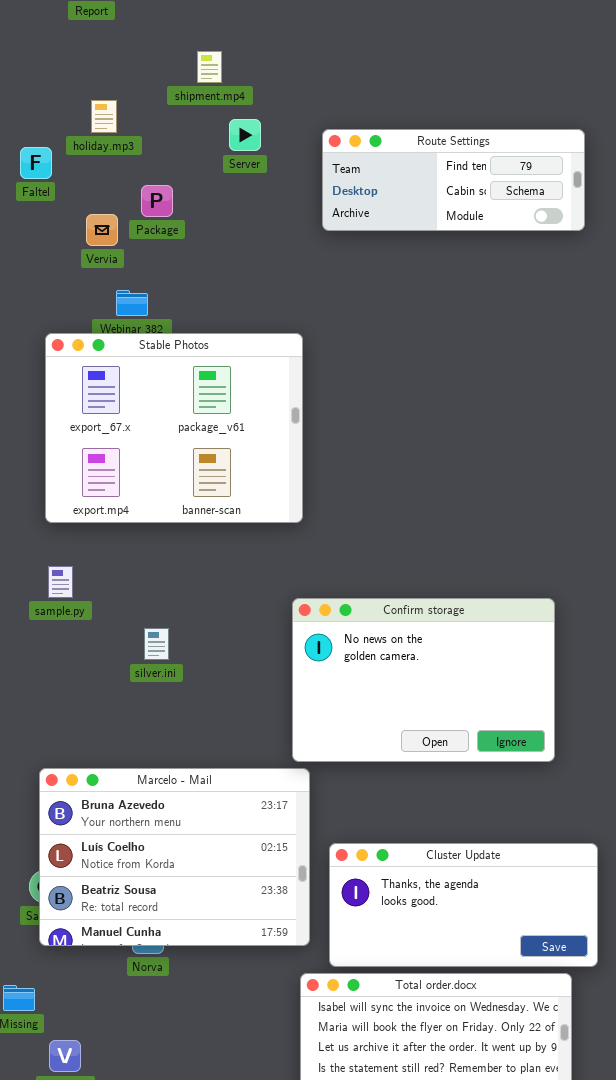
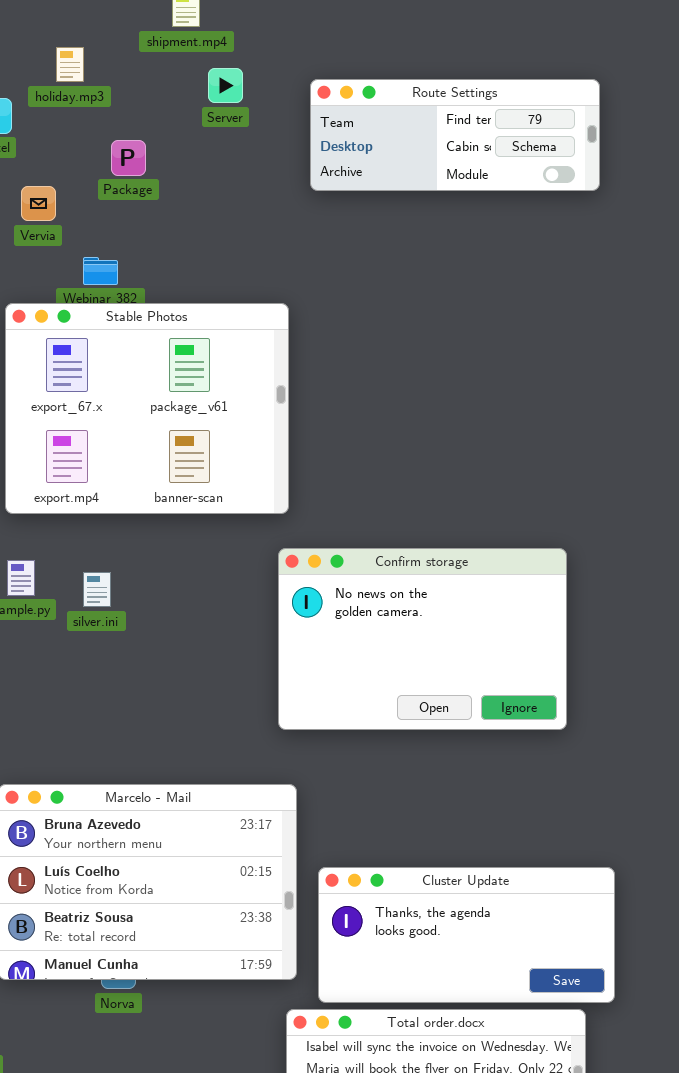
Vervia: [86,214,118,246] -> [21,186,56,221], moved
Confirm storage: [292,598,555,762] -> [278,548,567,730], moved
silver.ini: [144,628,169,660] -> [83,572,111,607], moved

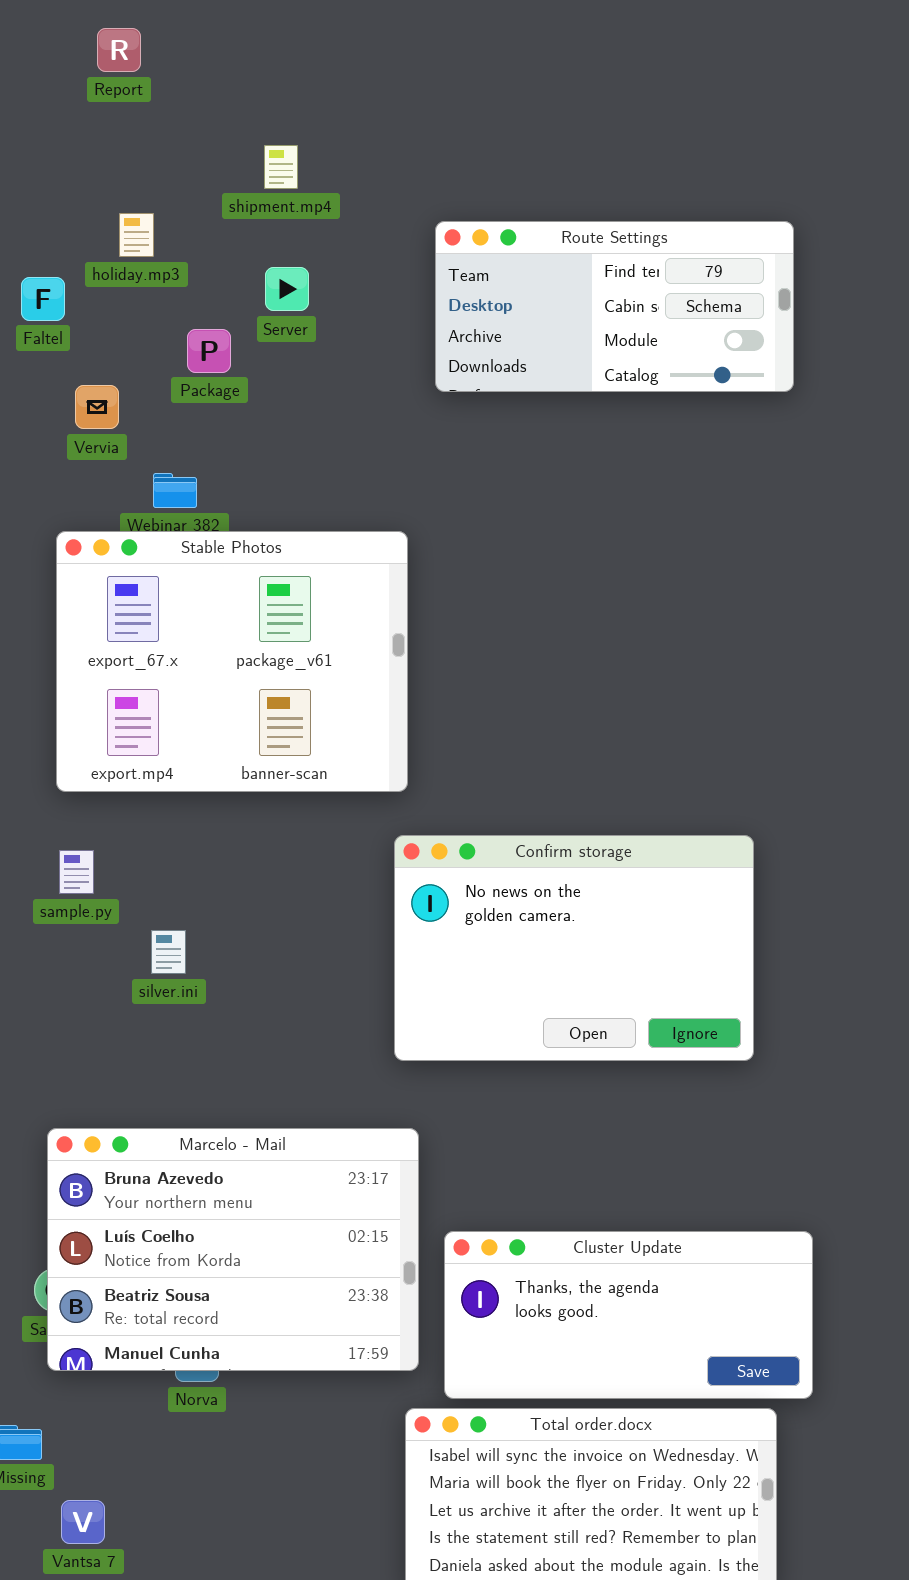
Server: [208,68,243,103] -> [265,267,309,311], moved
Route Settings: [310,79,600,191] -> [435,221,794,392], resized
silver.ini: [83,572,111,607] -> [151,930,186,974], moved

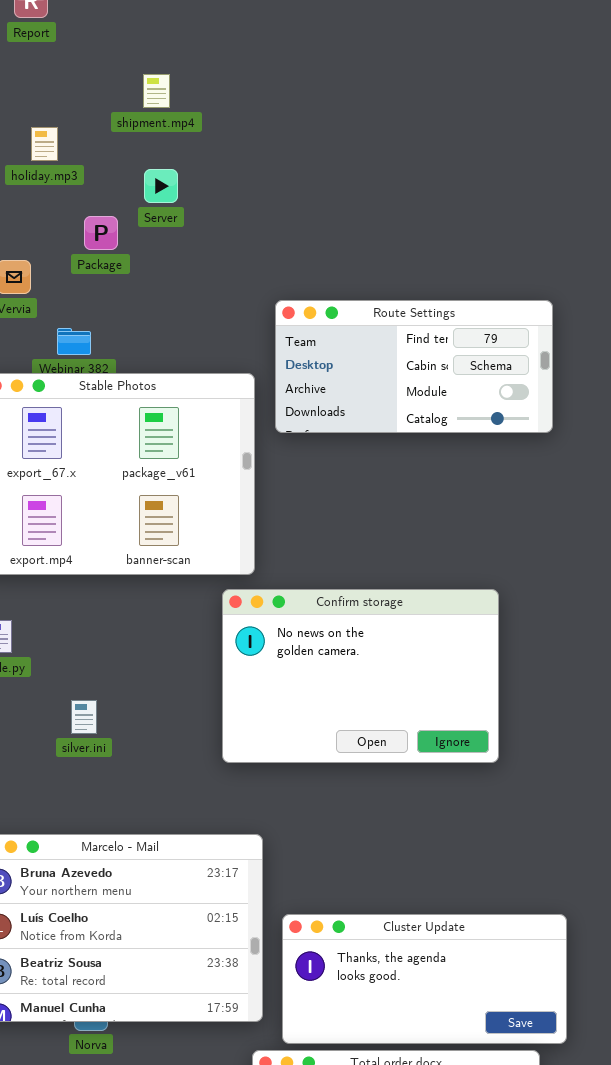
Route Settings: [435,221,794,392] -> [275,300,553,433], moved
Confirm storage: [394,835,754,1061] -> [222,589,499,763], moved
silver.ini: [151,930,186,974] -> [71,700,97,734], moved

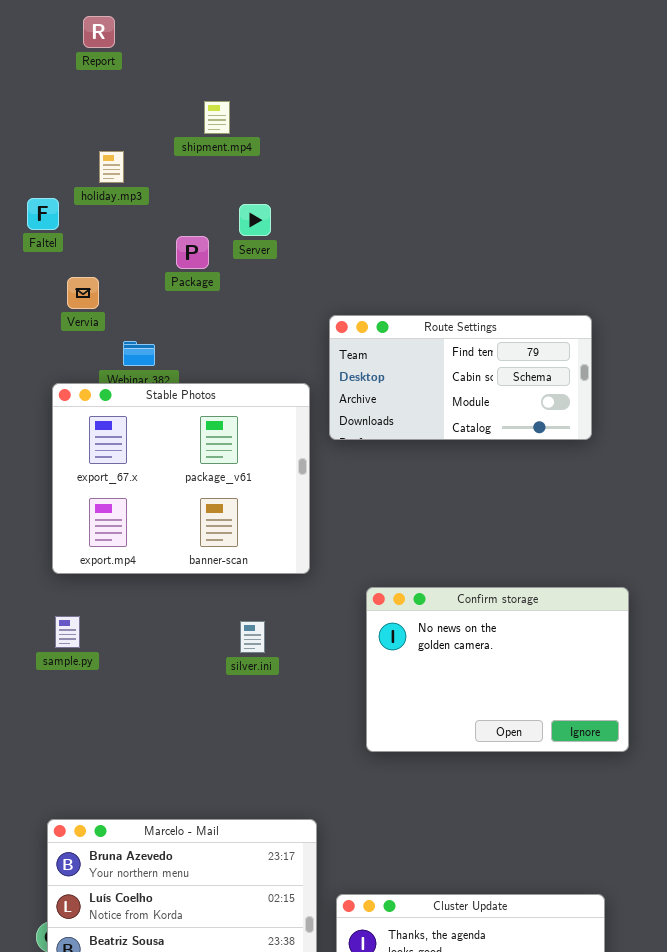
Server: [144,169,178,203] -> [239,204,271,236], moved
Package: [84,216,118,250] -> [176,236,209,269], moved
Confirm storage: [222,589,499,763] -> [366,587,629,752], moved
silver.ini: [71,700,97,734] -> [240,621,265,653], moved

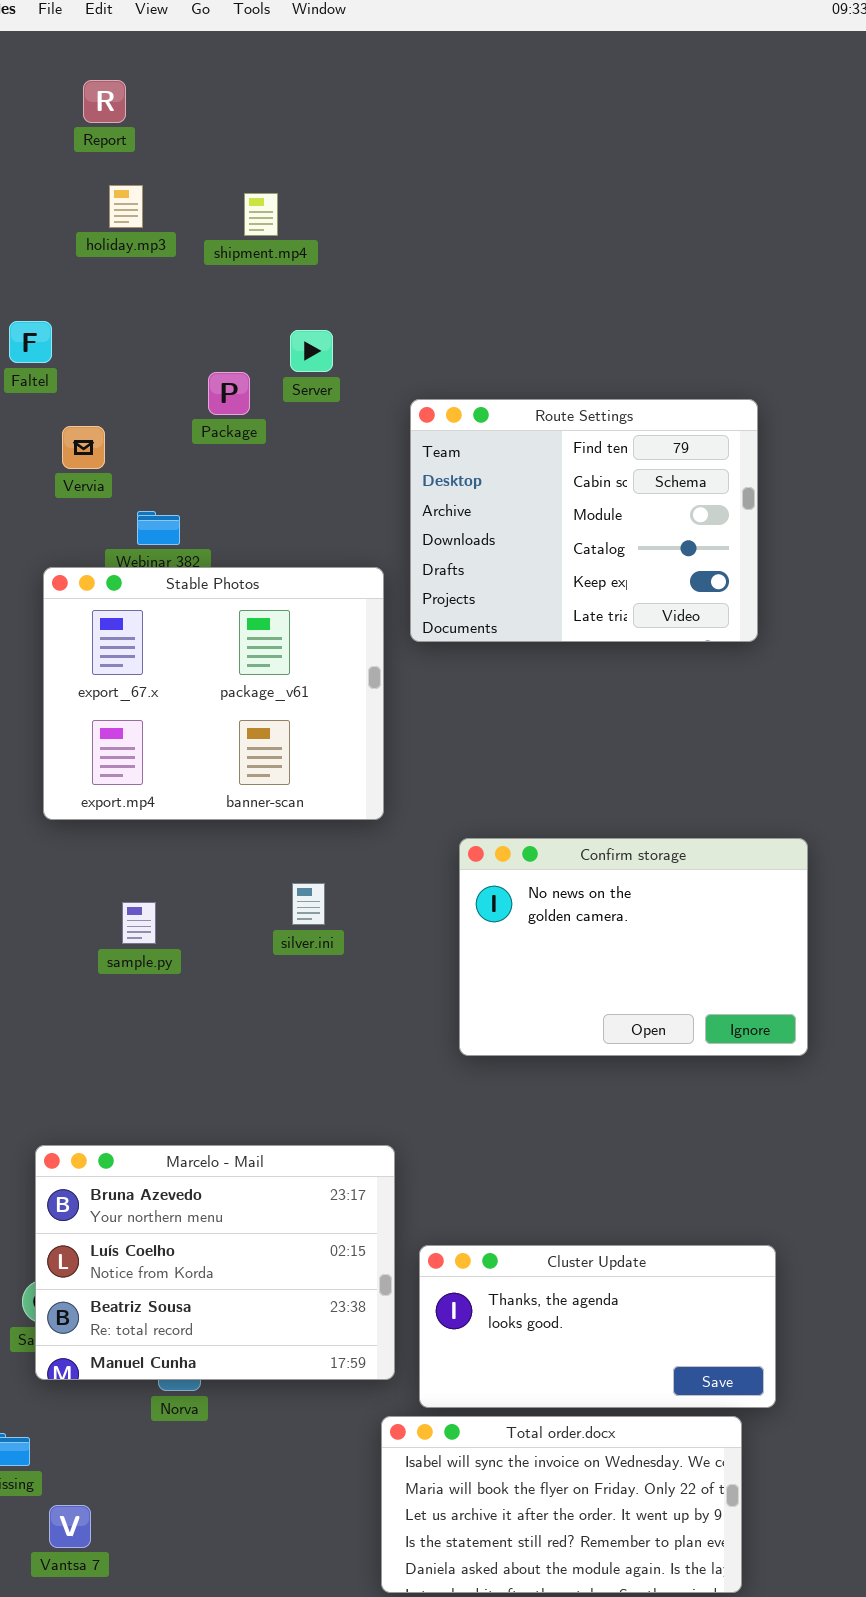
holiday.mp3: [99,151,124,183] -> [109,185,143,228], moved
Route Settings: [329,315,592,440] -> [410,399,758,642], resized
sample.py: [55,616,80,648] -> [122,902,156,944], moved

